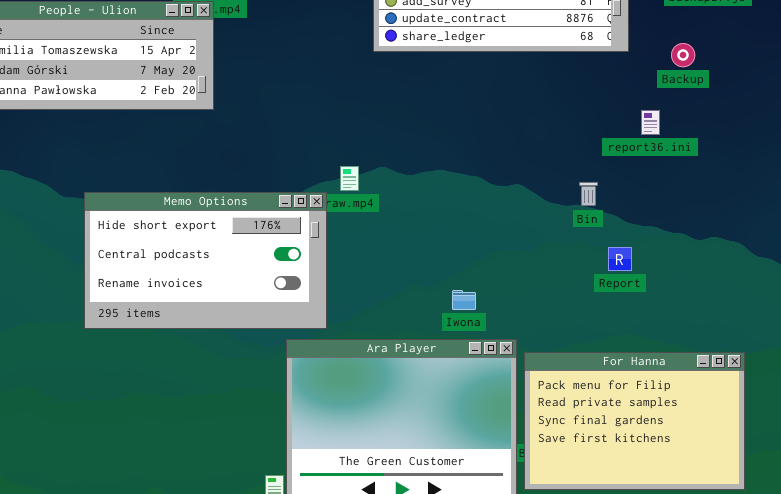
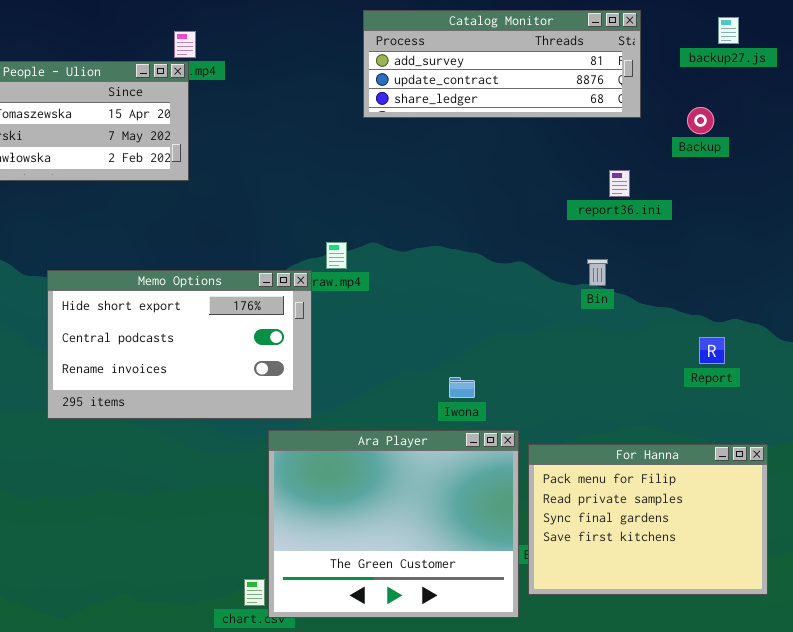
report36.ini: [641,110,660,135] -> [609,170,630,197], moved
Report: [608,247,632,271] -> [699,337,725,364], moved

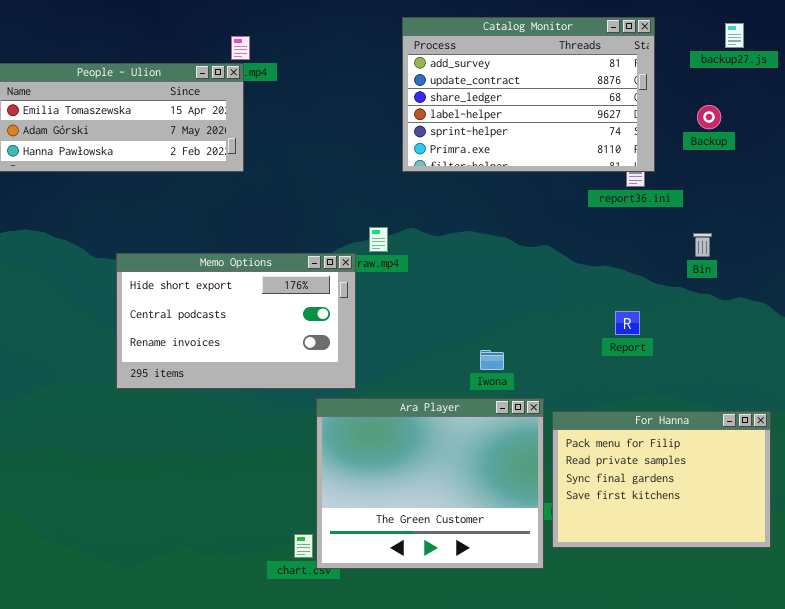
Catalog Monitor: [363,10,641,118] -> [402,17,655,172], resized
Bin: [587,259,608,286] -> [693,233,712,257], moved
Report: [699,337,725,364] -> [615,311,640,335], moved

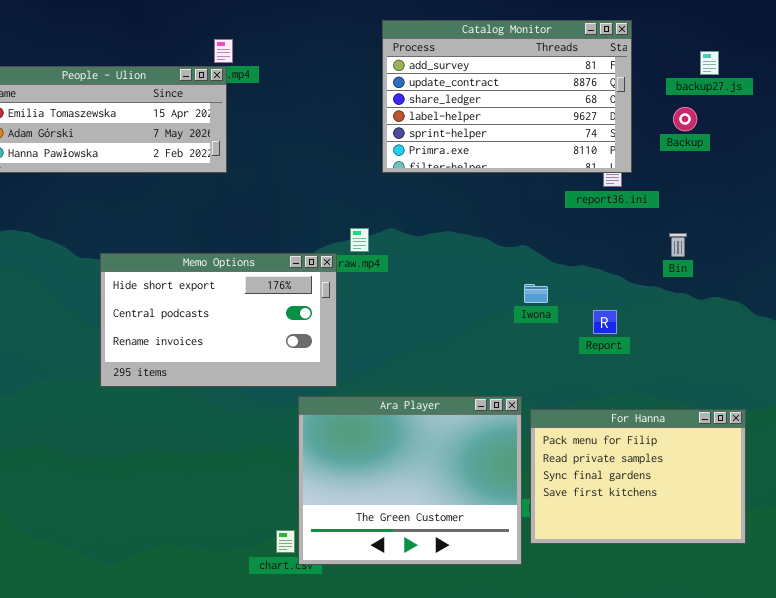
backup27.js: [725,23,744,48] -> [700,51,719,75], moved
Iwona: [480,350,504,370] -> [524,284,548,303], moved

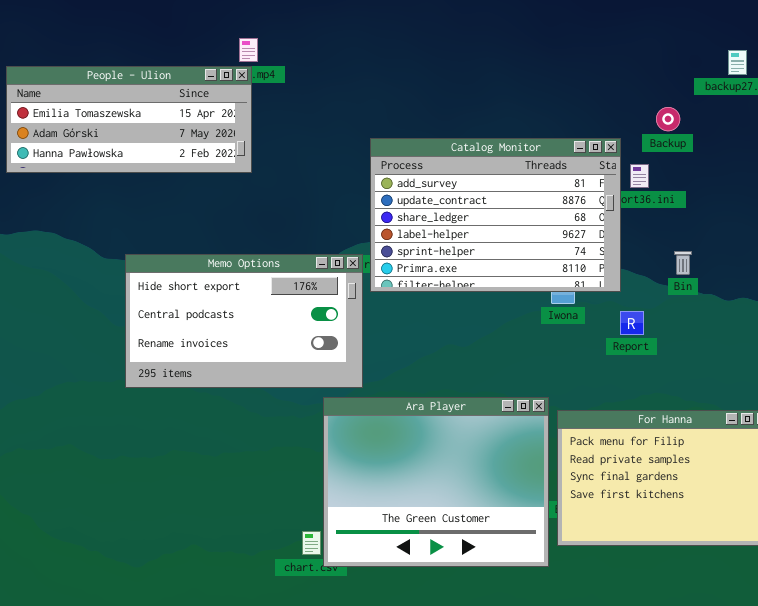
Catalog Monitor: [382,20,632,173] -> [370,138,621,292], moved
Backup: [673,107,697,131] -> [656,107,680,131], moved
Bin: [669,233,687,257] -> [674,251,692,275], moved

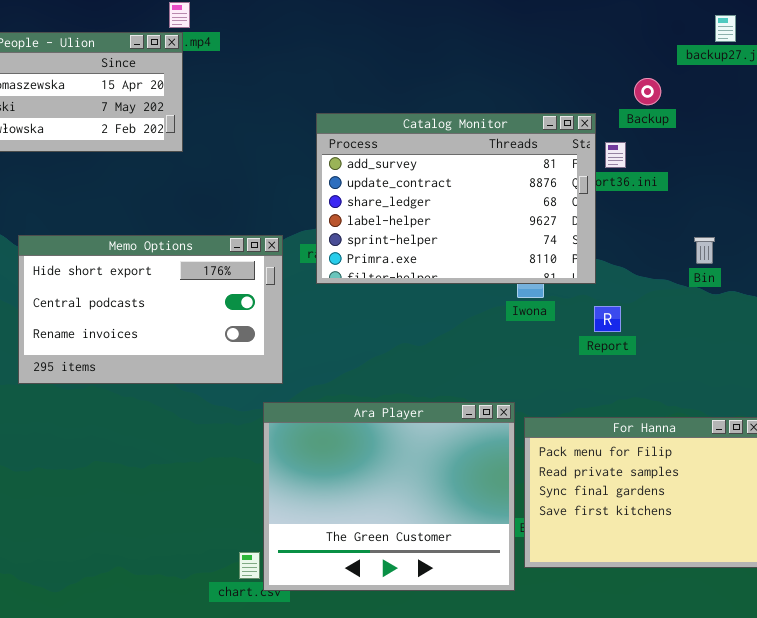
Bin: [674,251,692,275] -> [694,237,715,264], moved
Memo Options: [125,254,363,388] -> [18,235,283,384], moved

